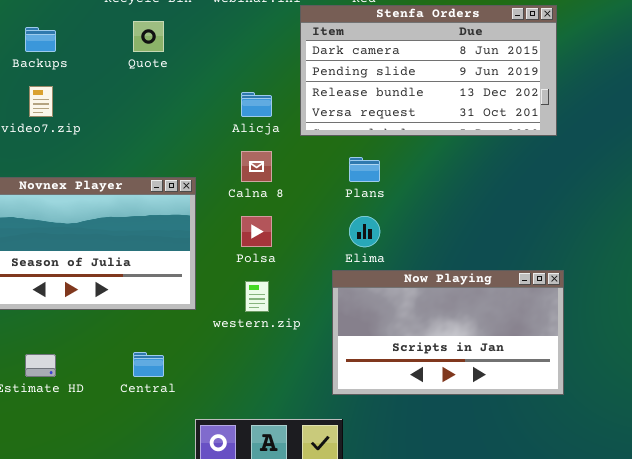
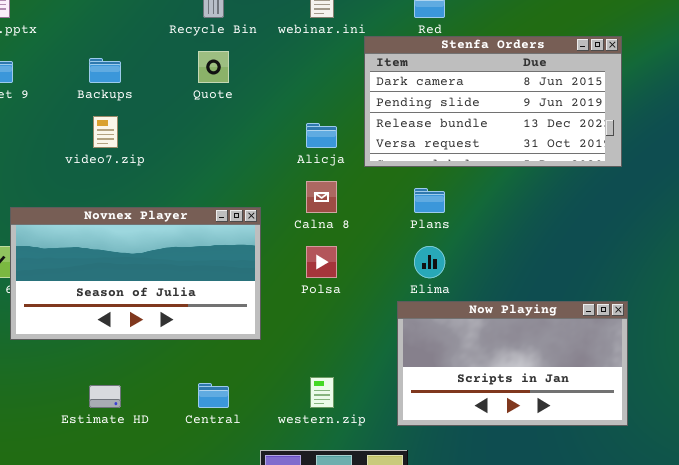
western.zip: [245,281,269,312] -> [310,377,334,408], moved

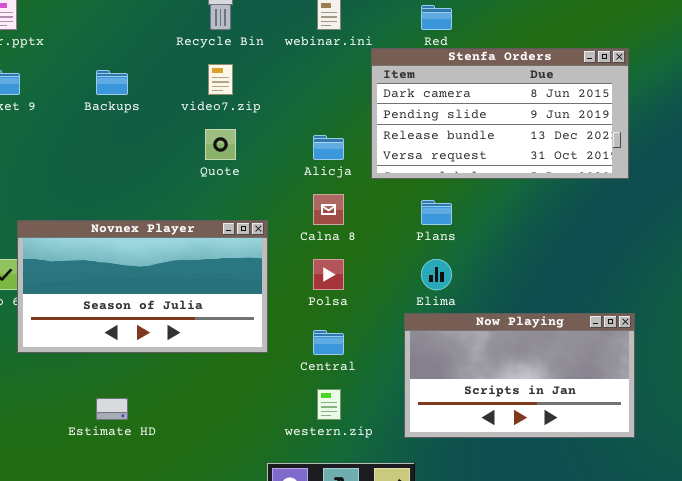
Quote: [198,51,229,83] -> [205,129,236,160], moved
video7.zip: [93,116,118,148] -> [208,64,233,95], moved
Central: [198,383,229,408] -> [313,330,344,355], moved

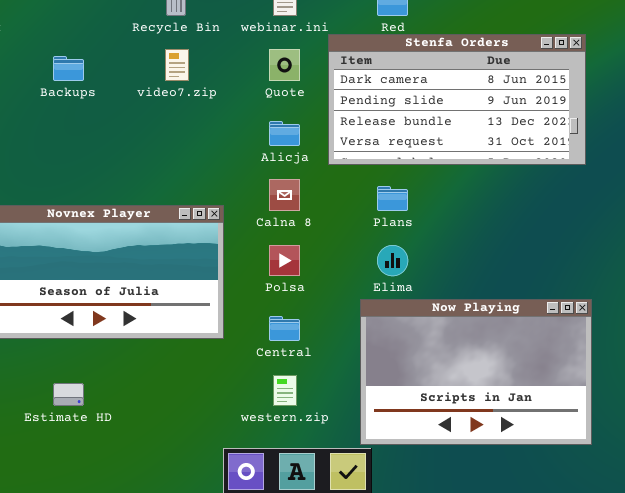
Quote: [205,129,236,160] -> [269,49,300,81], moved
Now Playing: [404,313,635,438] -> [360,299,592,445], resized

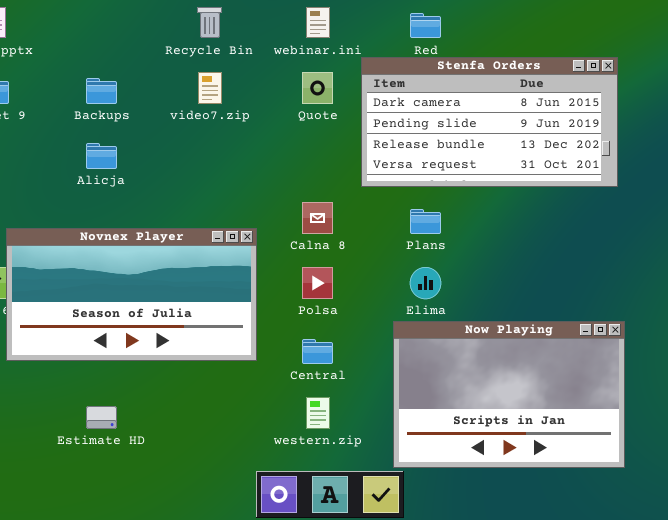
Alicja: [269,121,300,146] -> [86,143,117,169], moved

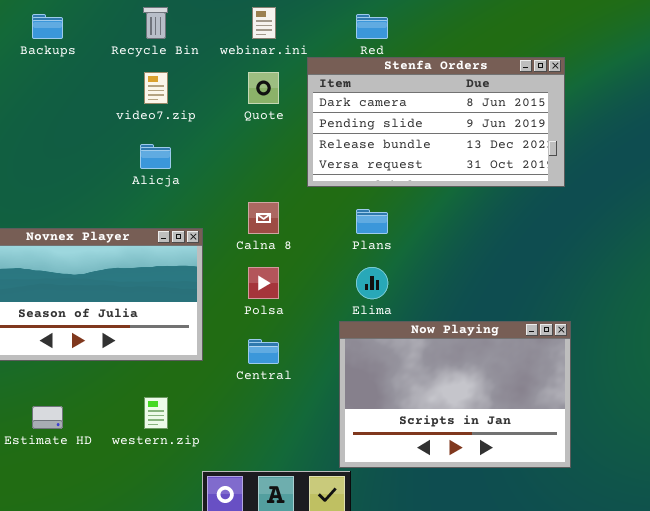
Backups: [86,78,117,104] -> [32,14,63,39], moved
Alicja: [86,143,117,169] -> [140,144,171,169], moved
western.zip: [306,397,330,429] -> [144,397,168,429], moved

